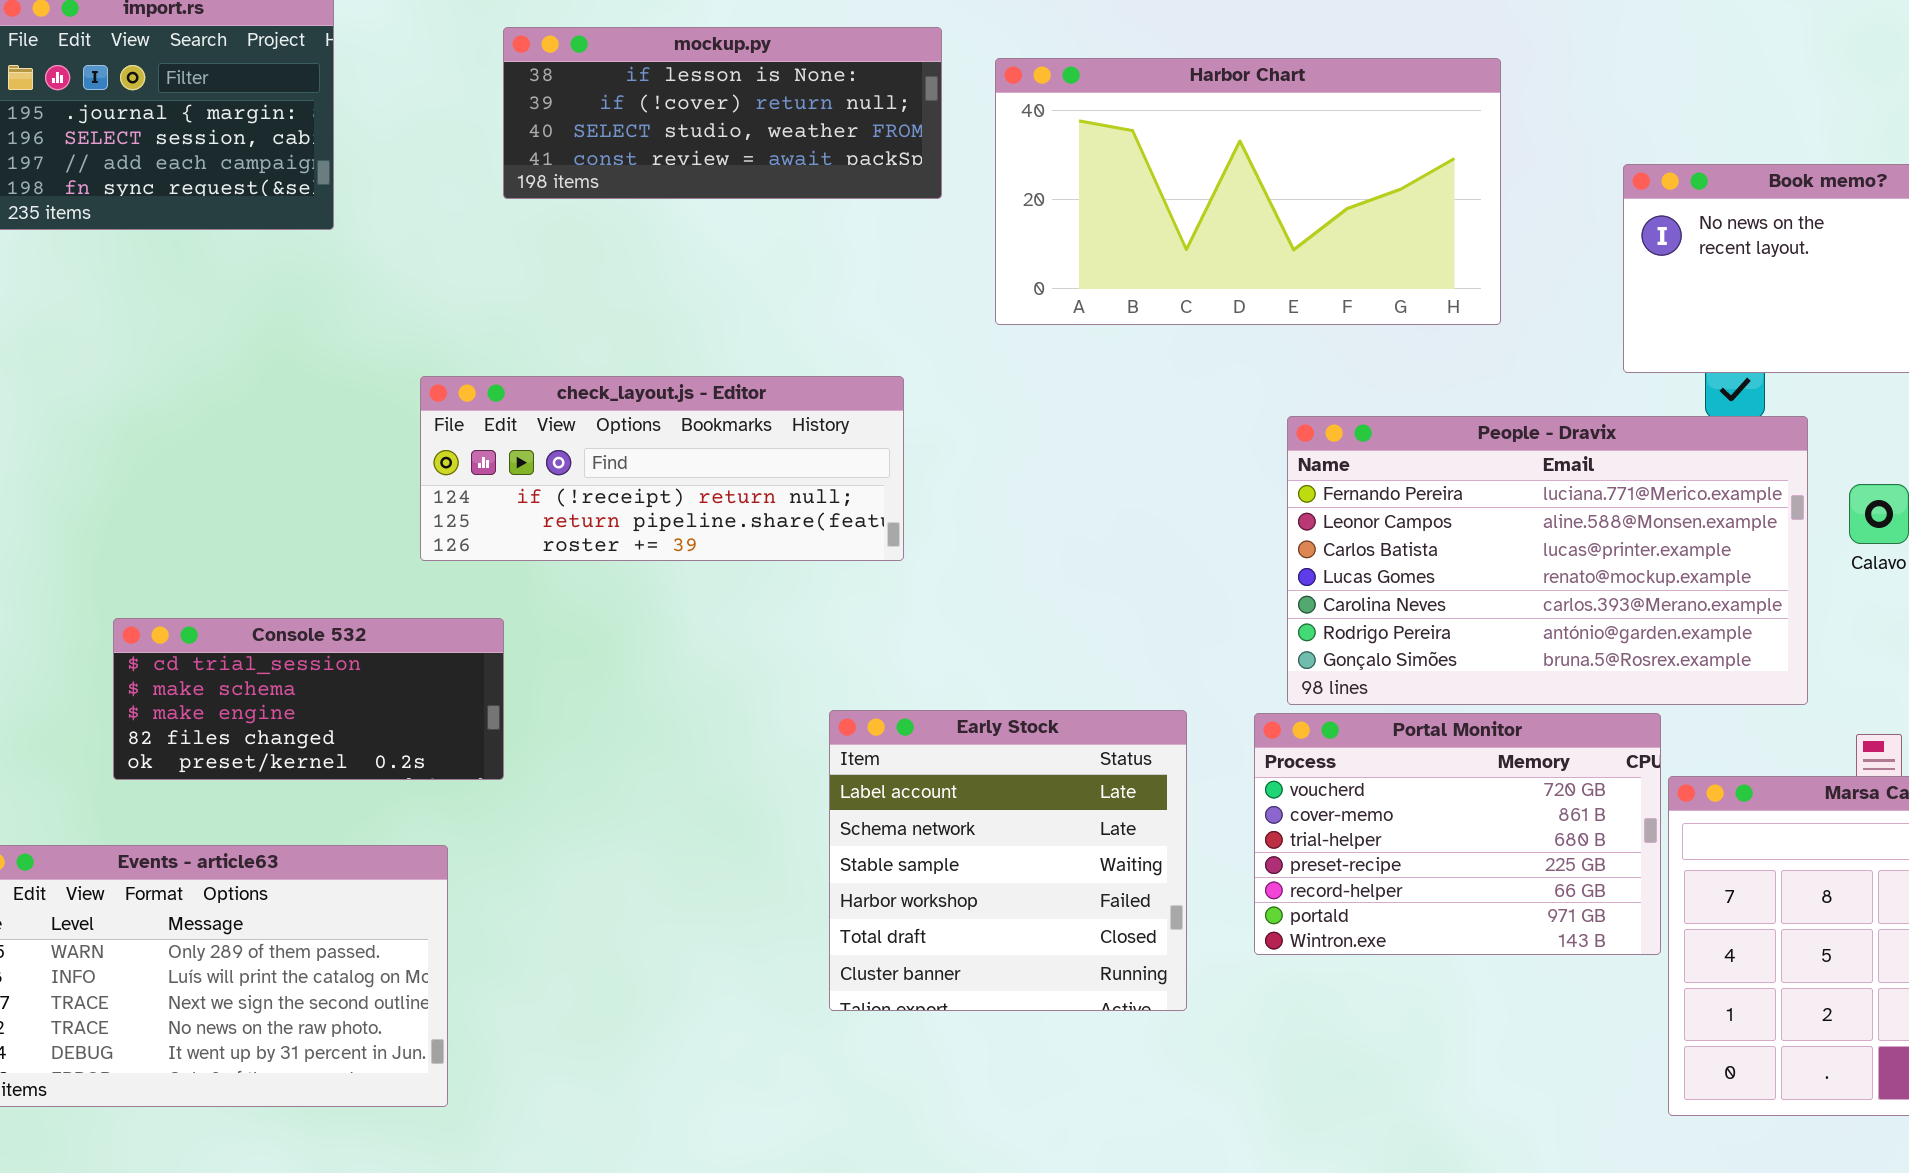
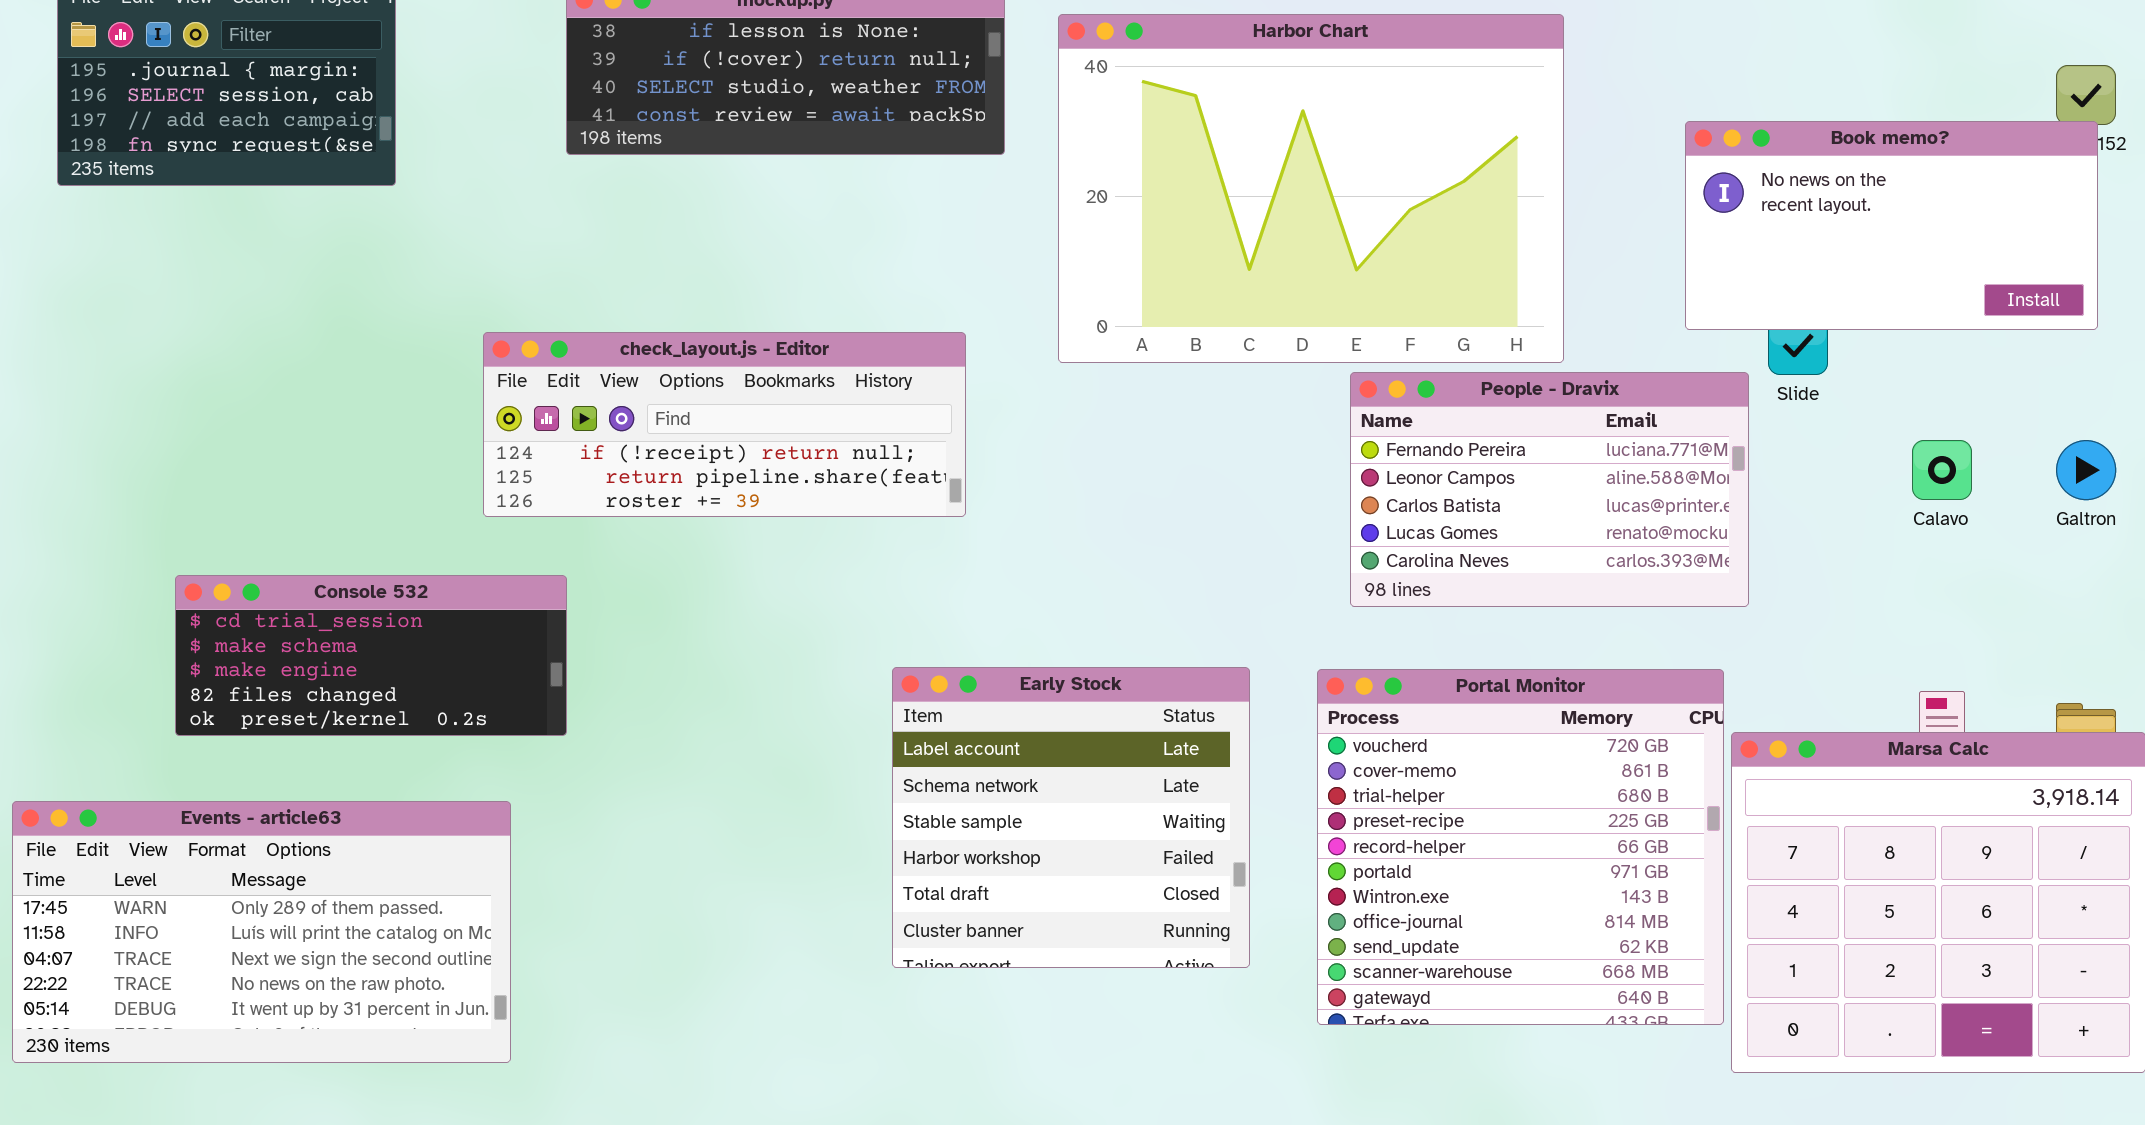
Harbor Chart: [995,58,1501,325] -> [1058,14,1564,363], resized
People - Dravix: [1287,416,1808,705] -> [1350,372,1749,607], resized
Portal Monitor: [1254,713,1661,955] -> [1317,669,1724,1025], resized

